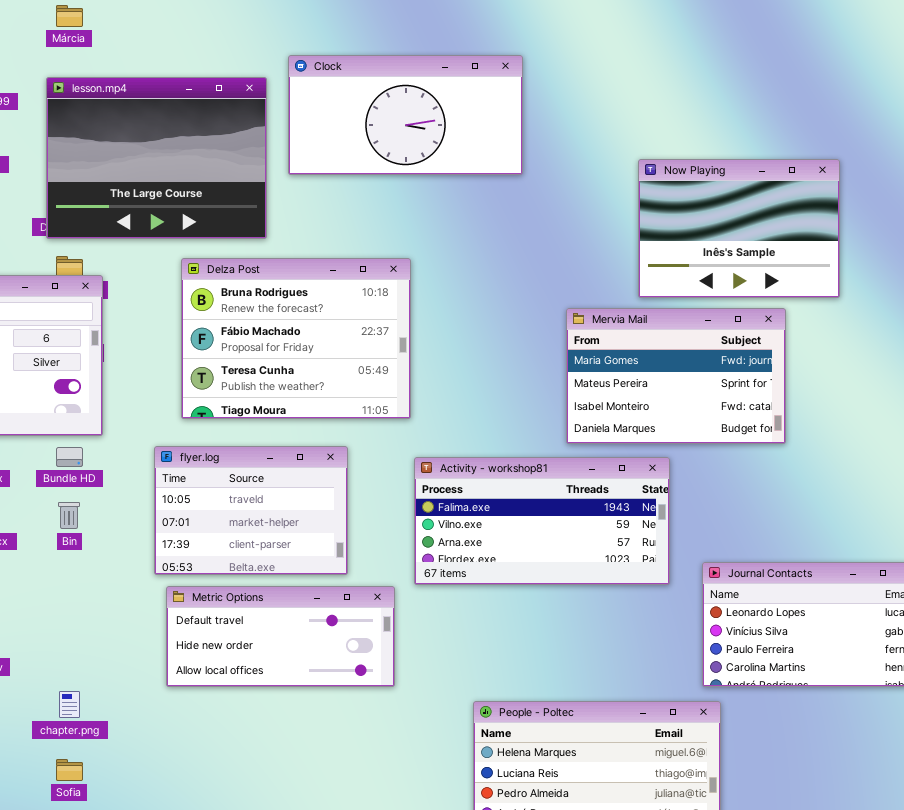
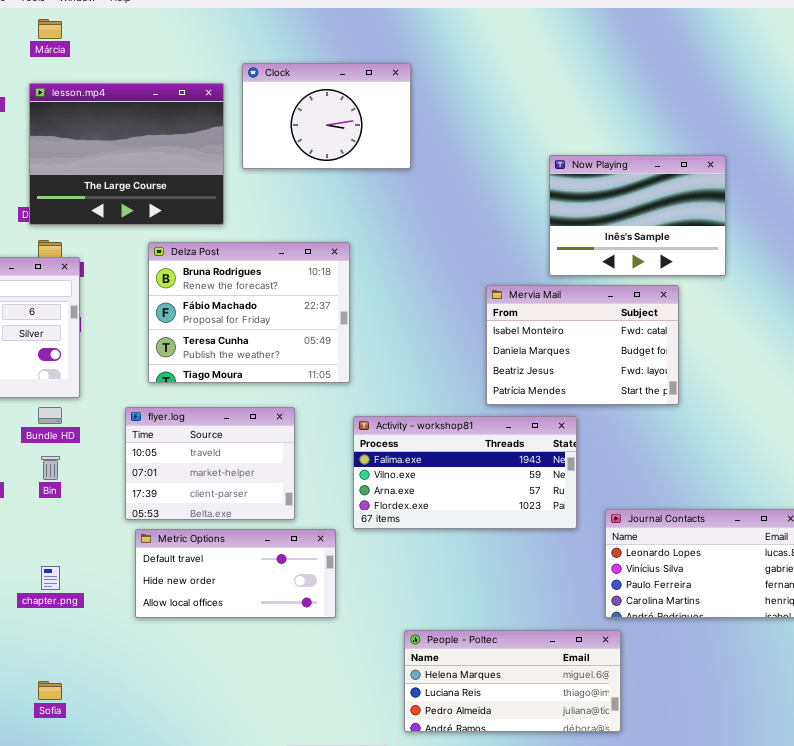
Clock: [288,55,523,175] -> [242,63,411,169], resized
Mervia Mail: [566,308,786,444] -> [486,285,679,405], scrolled down 2 rows
chapter.png: [59,691,80,718] -> [41,566,60,590], moved

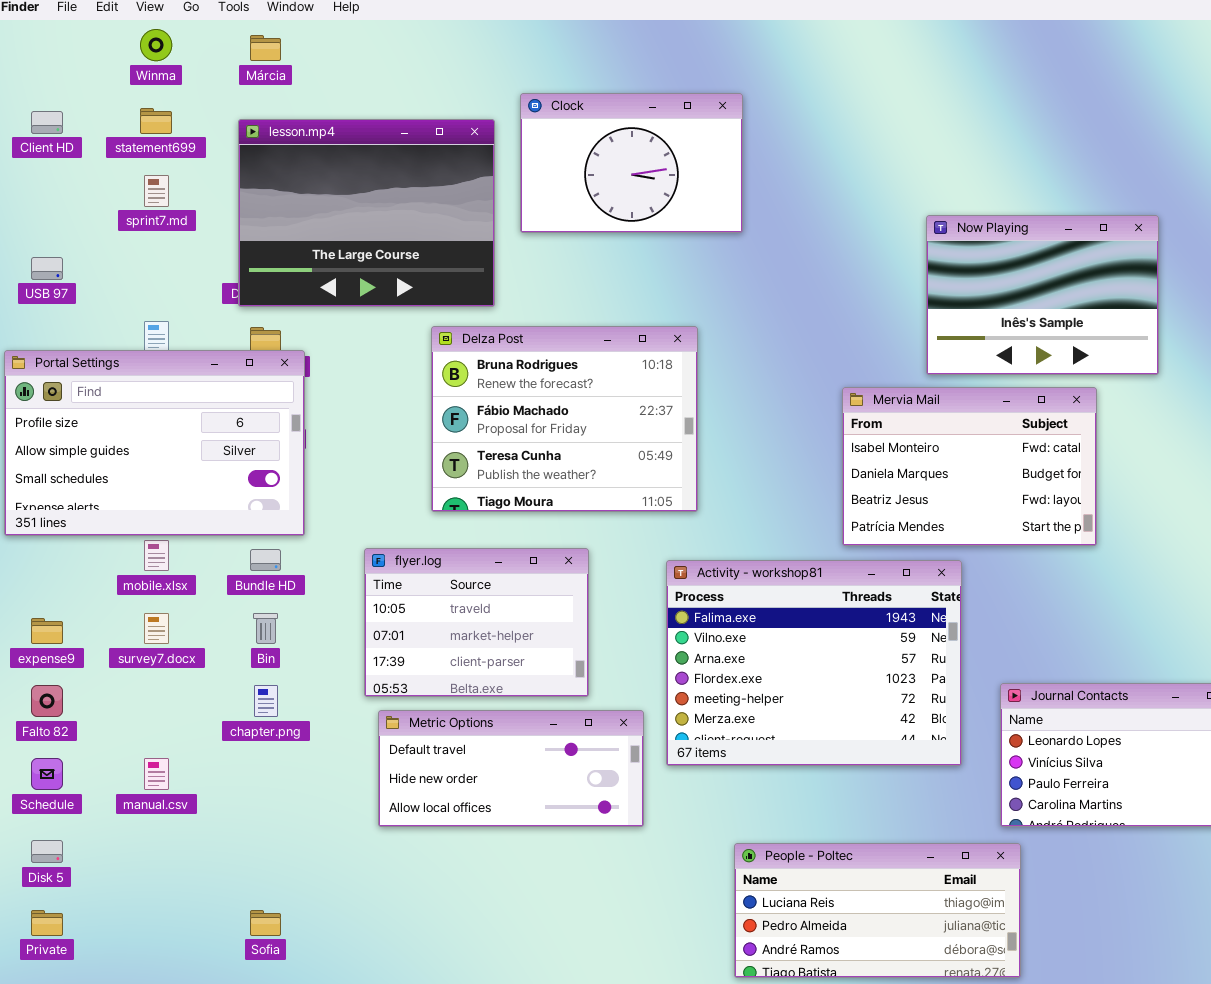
Delza Post: [148,242,350,383] -> [431,326,698,512], moved
Activity - workshop81: [353,416,577,529] -> [666,560,962,766], resized
chapter.png: [41,566,60,590] -> [254,685,278,717], moved
People - Poltec: [404,630,621,732] -> [734,843,1021,978], scrolled down 1 row

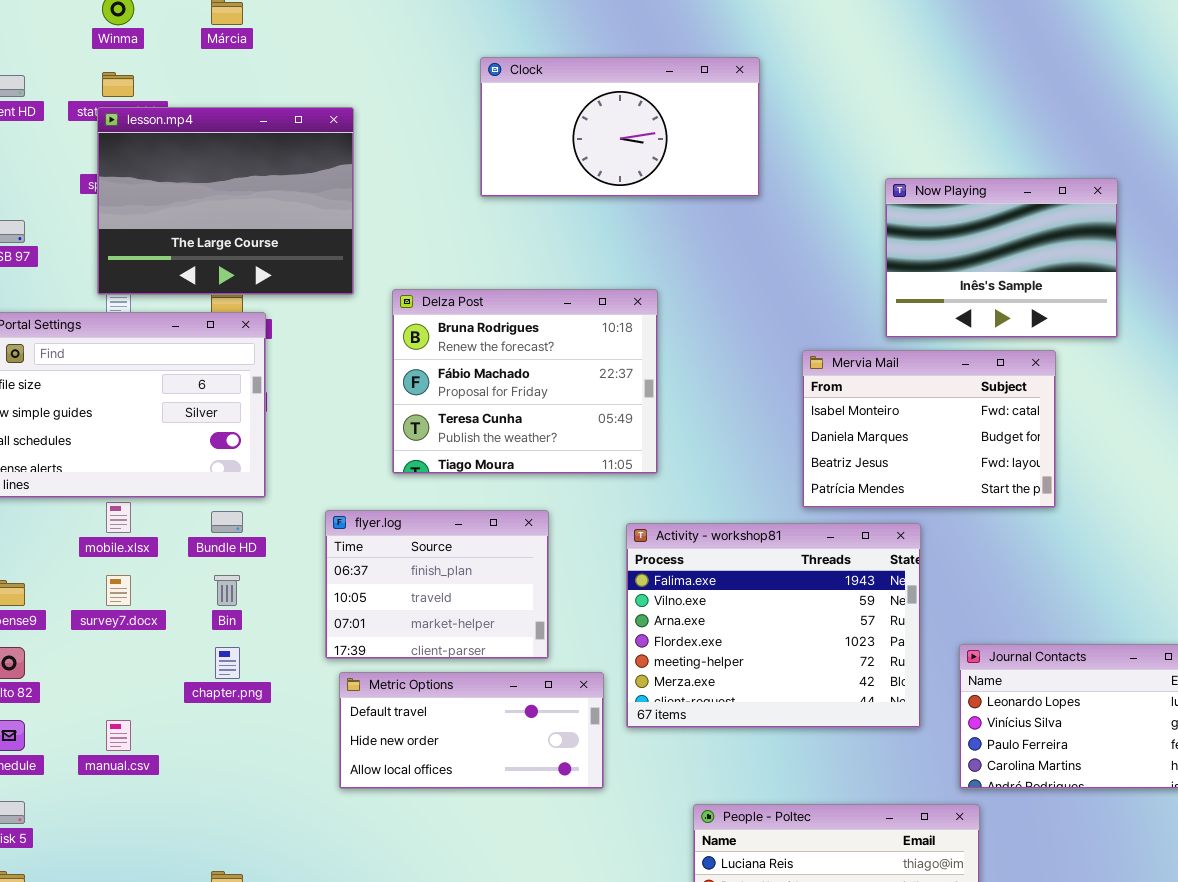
Clock: [520,93,743,233] -> [480,57,760,197], resized
lesson.mp4: [238,119,495,307] -> [97,107,354,295], moved
flyer.log: [364,548,589,697] -> [325,510,549,659], scrolled up 1 row

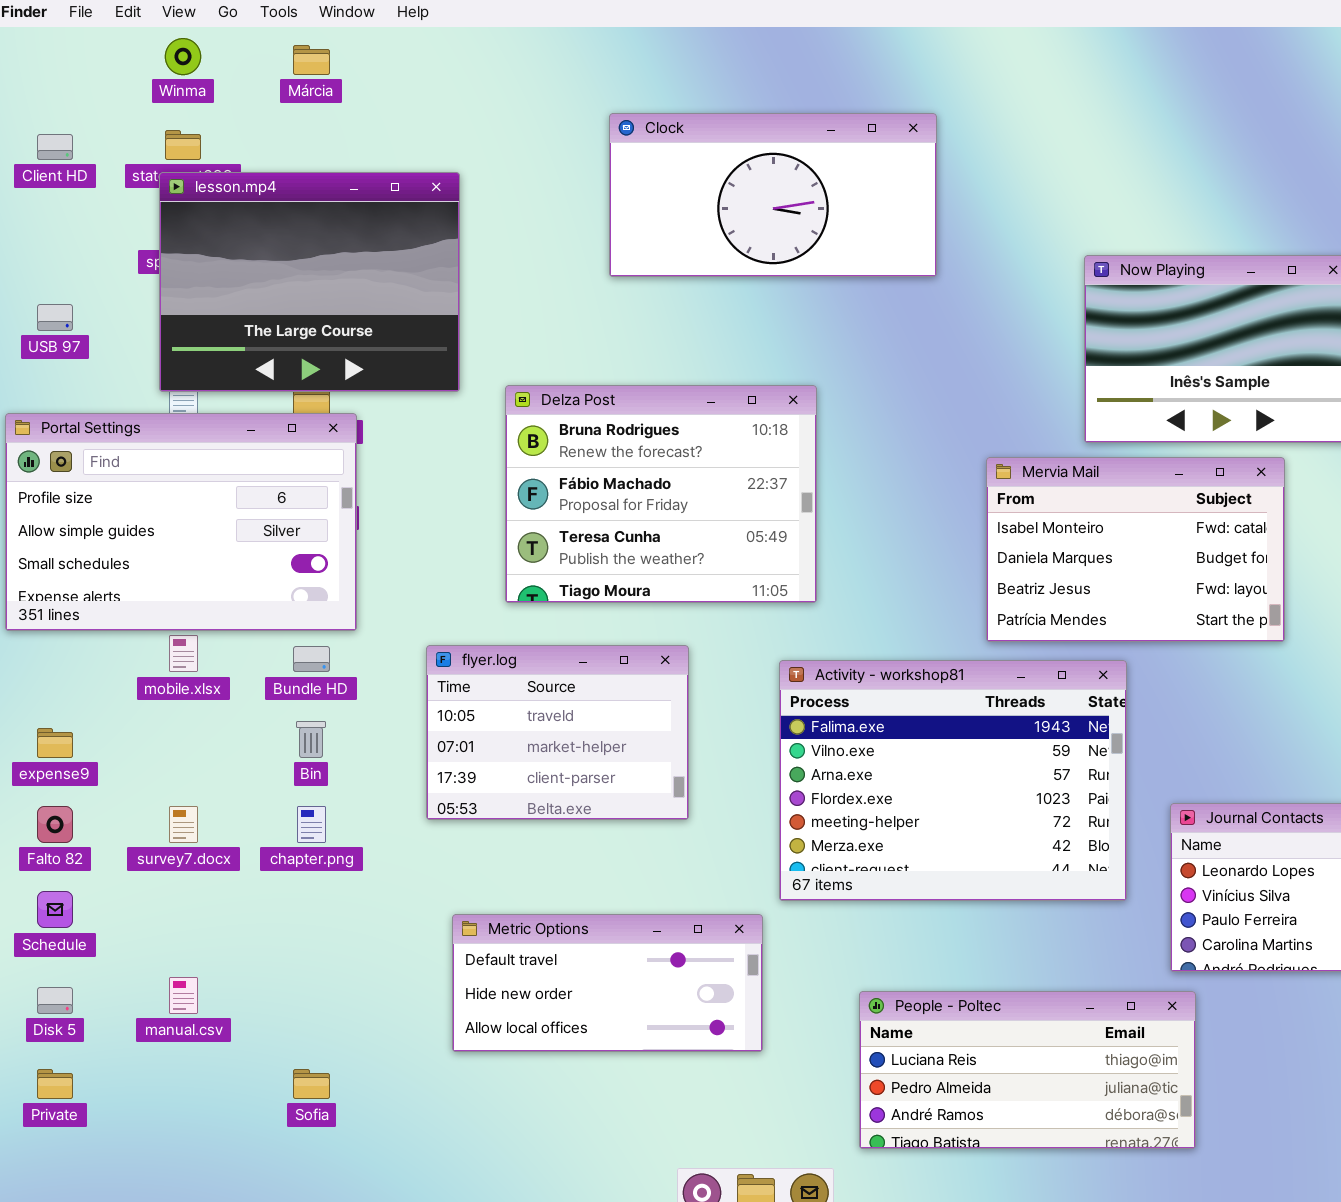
flyer.log: [325,510,549,659] -> [426,645,689,820], scrolled down 1 row
survey7.docx: [106,575,131,606] -> [169,806,198,843], moved
Metric Options: [339,672,604,789] -> [452,914,763,1052], moved
manual.csv: [106,720,131,751] -> [169,977,198,1014], moved

